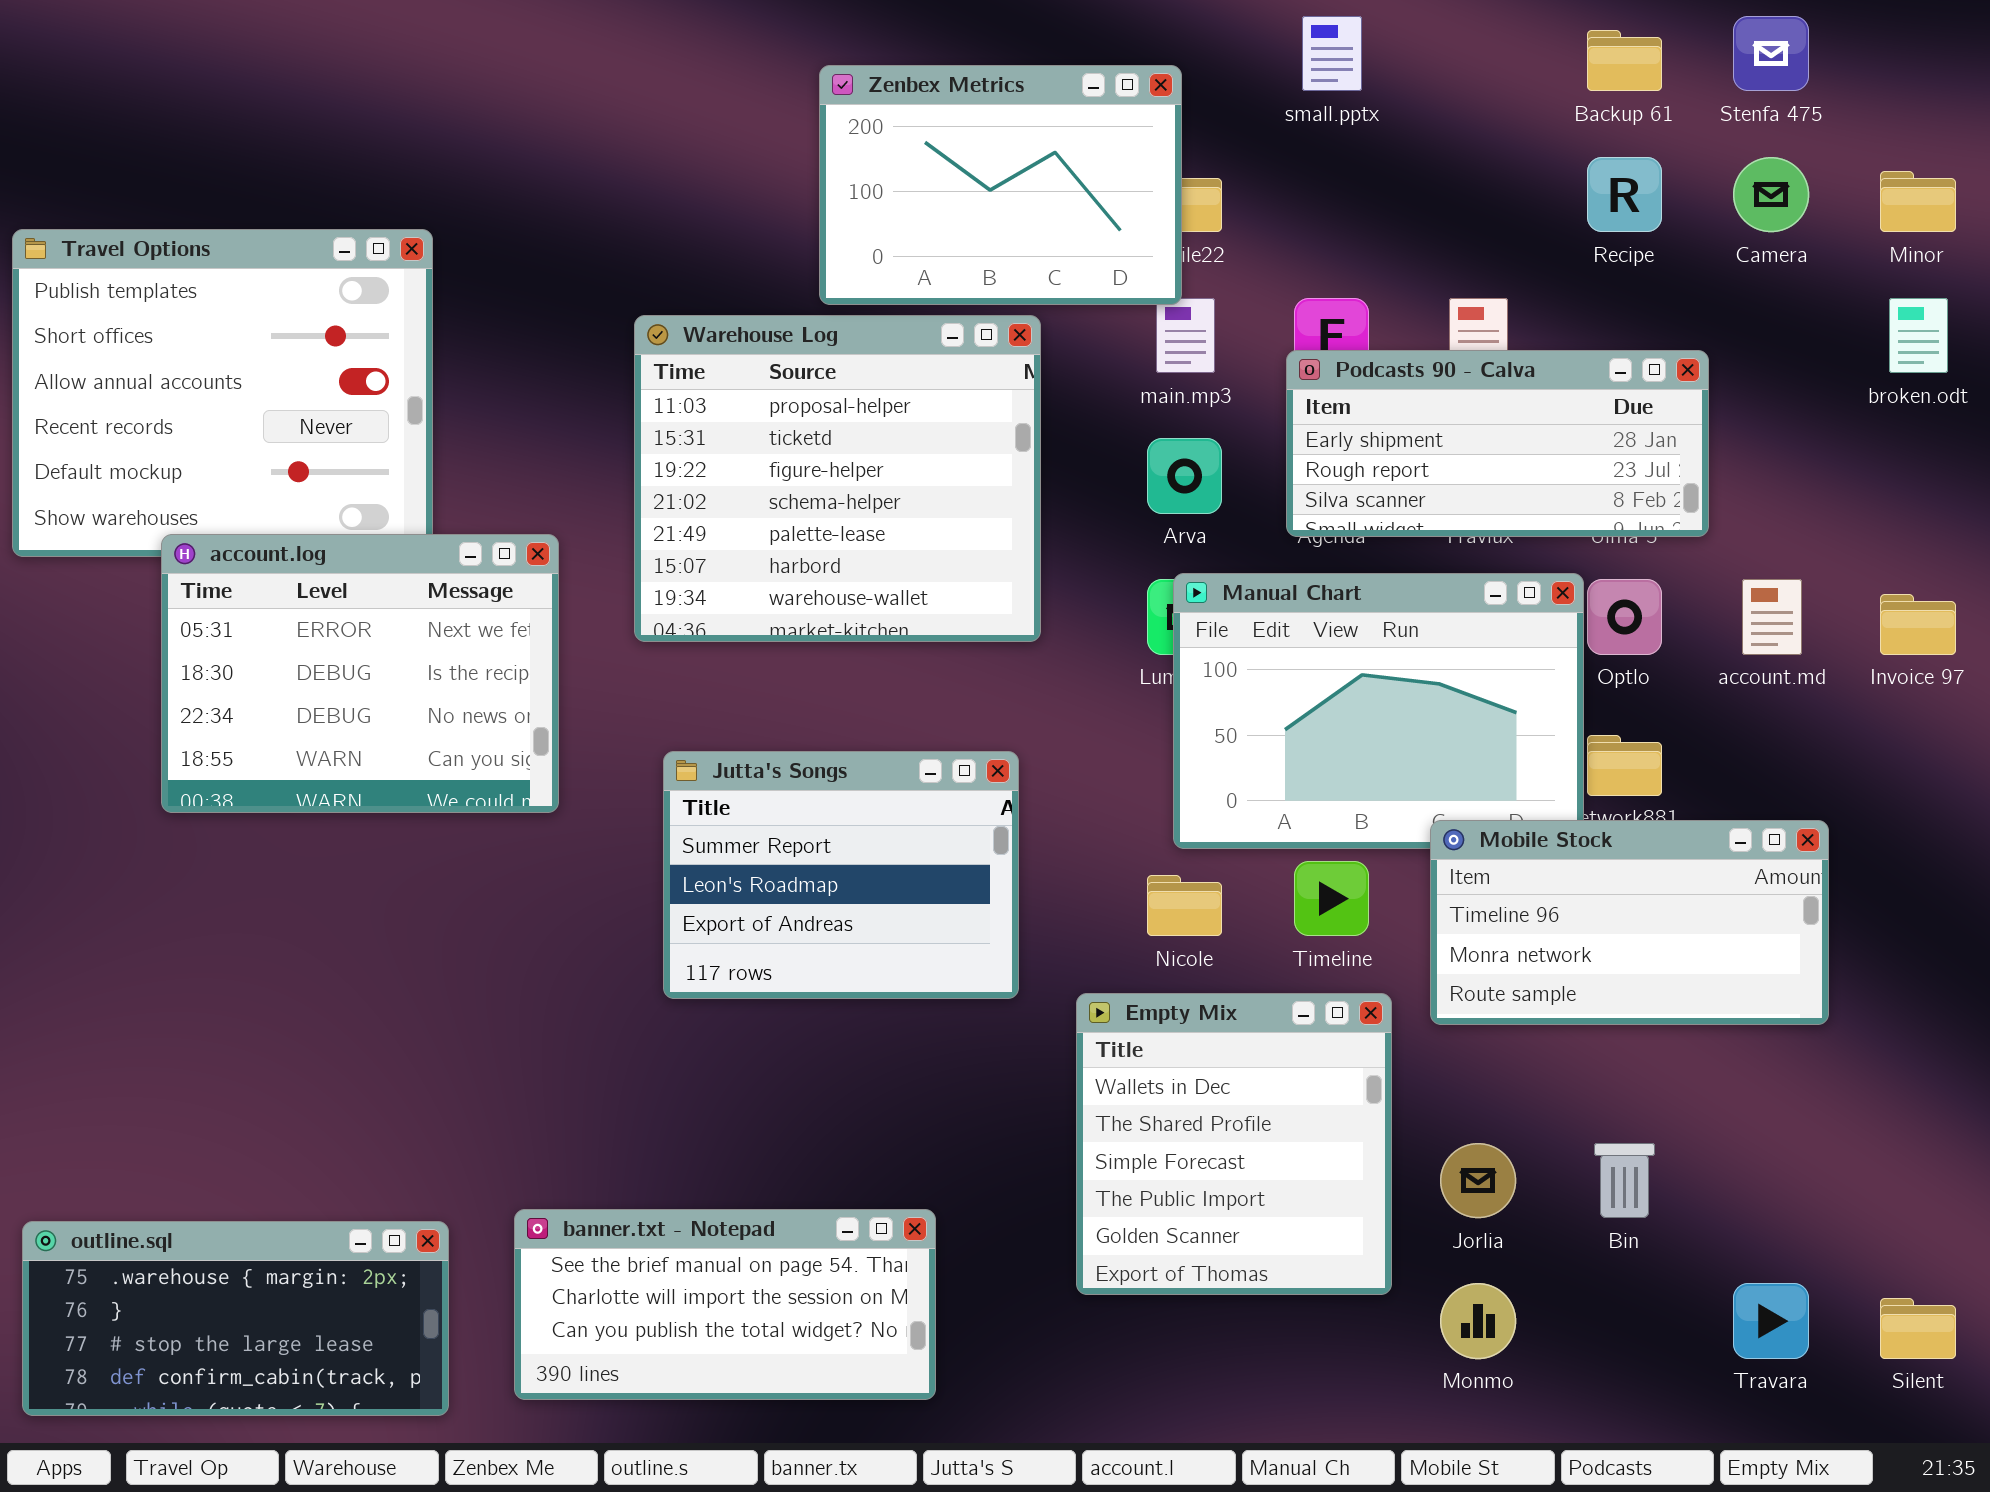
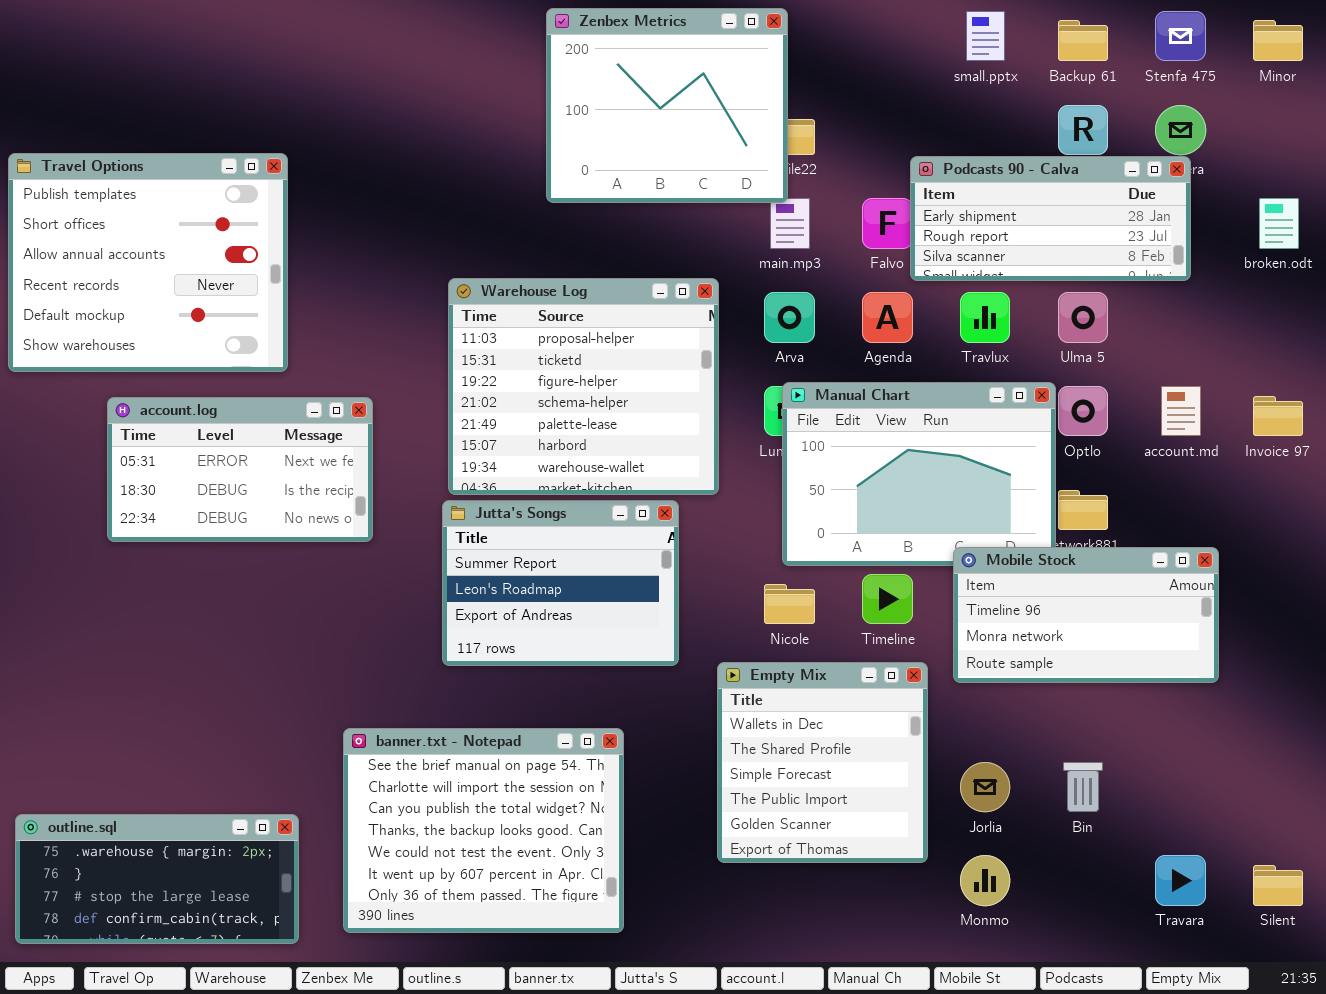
small.pptx: [1302,16,1362,91] -> [966,11,1005,61], moved
Zenbex Metrics: [819,65,1182,305] -> [546,8,788,203], resized
Minor: [1880,171,1956,232] -> [1253,20,1303,61], moved
Warehouse Log: [634,315,1041,642] -> [448,278,719,495], moved
Podcasts 90 - Calva: [1286,350,1709,537] -> [910,156,1191,281], moved
account.log: [161,534,559,813] -> [107,397,373,542], resized
banner.txt - Notepad: [514,1209,936,1400] -> [343,728,624,933], resized

